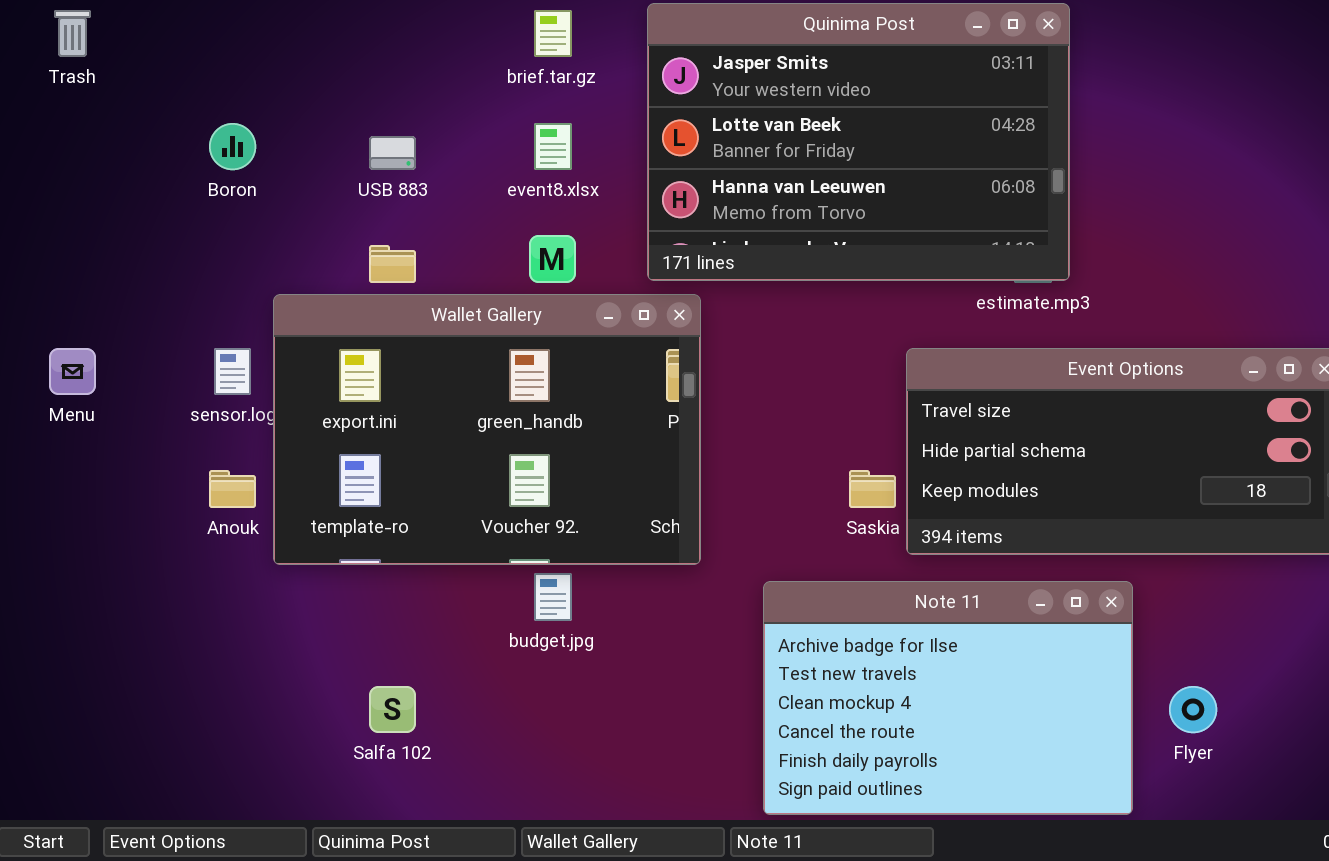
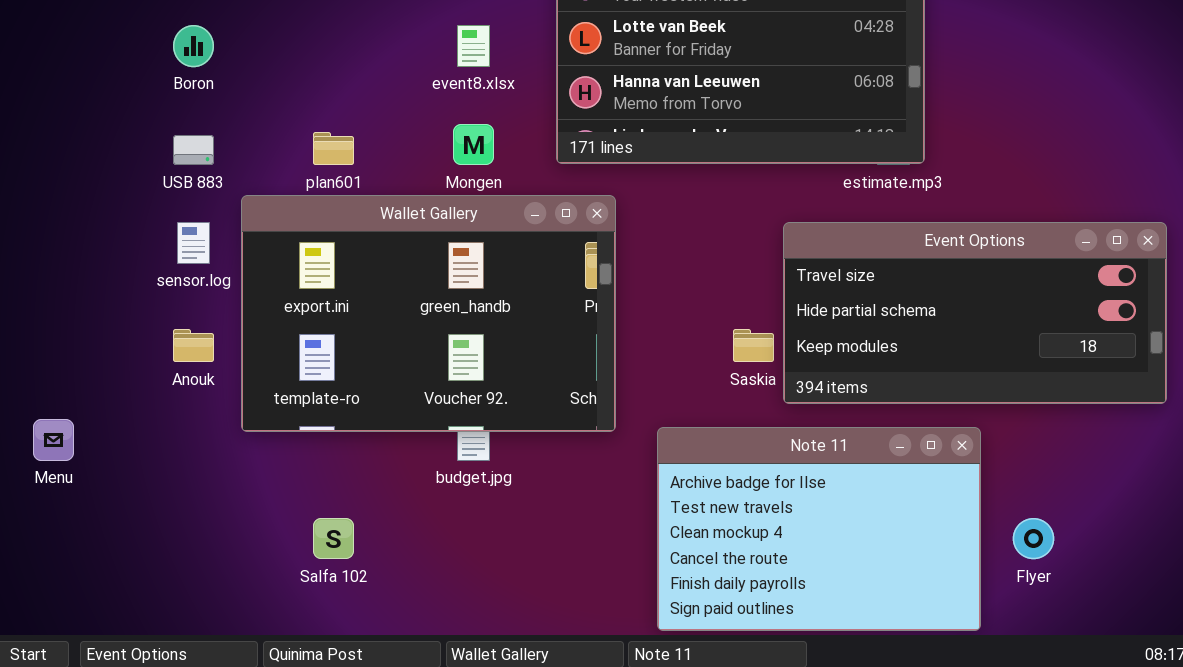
USB 883: [369,136,416,170] -> [173,135,214,165], moved
Wallet Gallery: [273,294,701,565] -> [241,195,616,432], moved
Menu: [49,348,96,395] -> [33,419,74,461], moved

